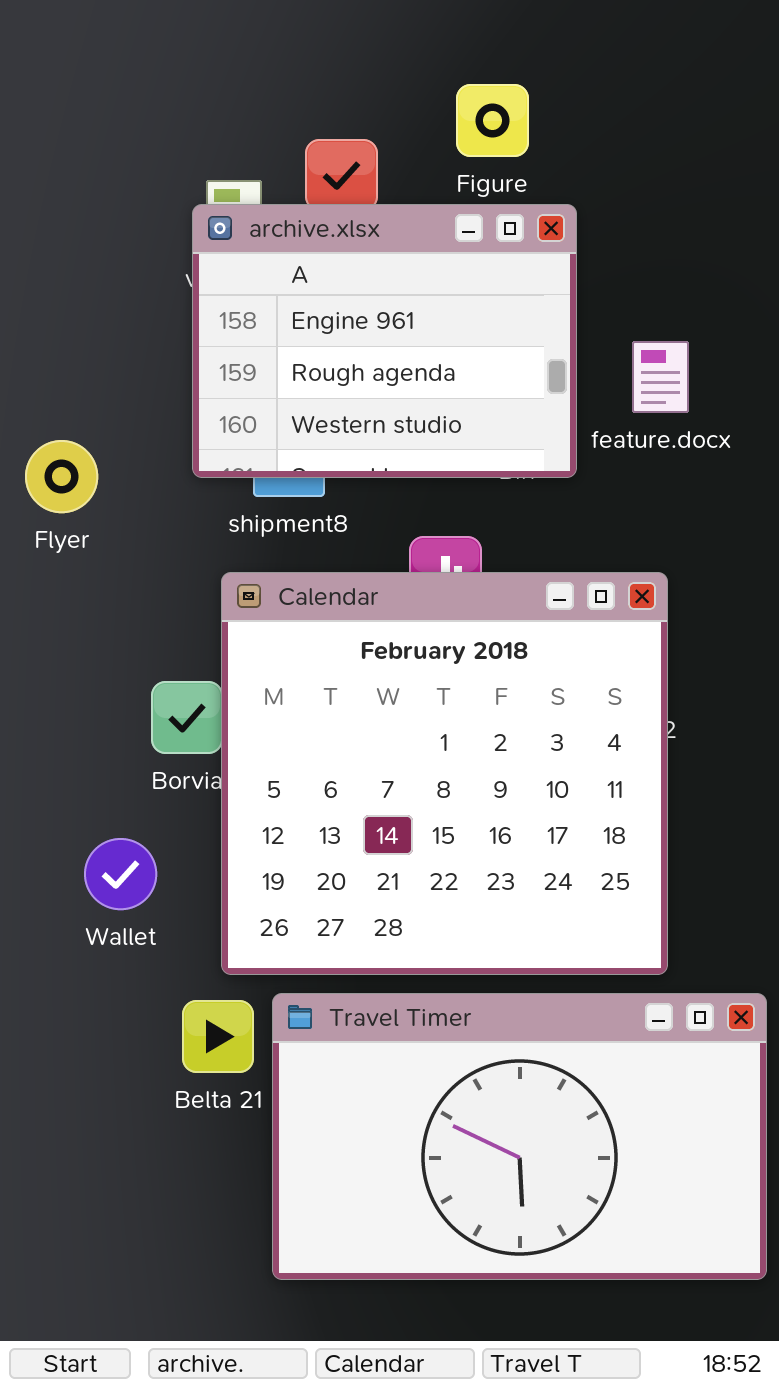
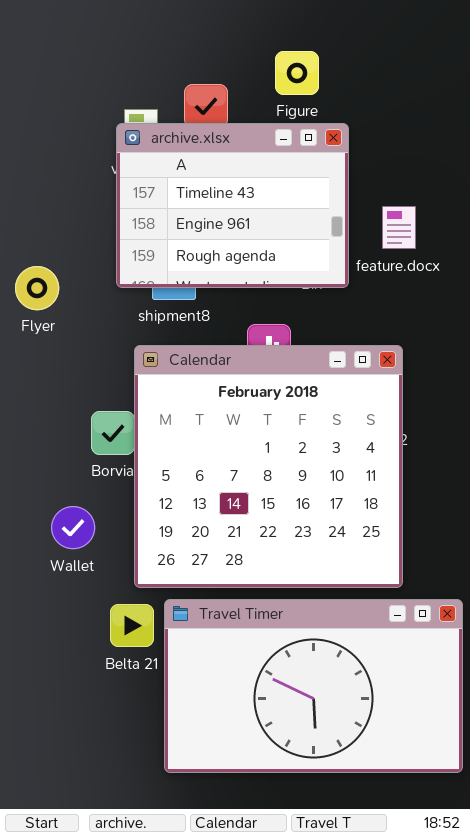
archive.xlsx: [192,204,577,478] -> [116,123,349,288], scrolled up 1 row

